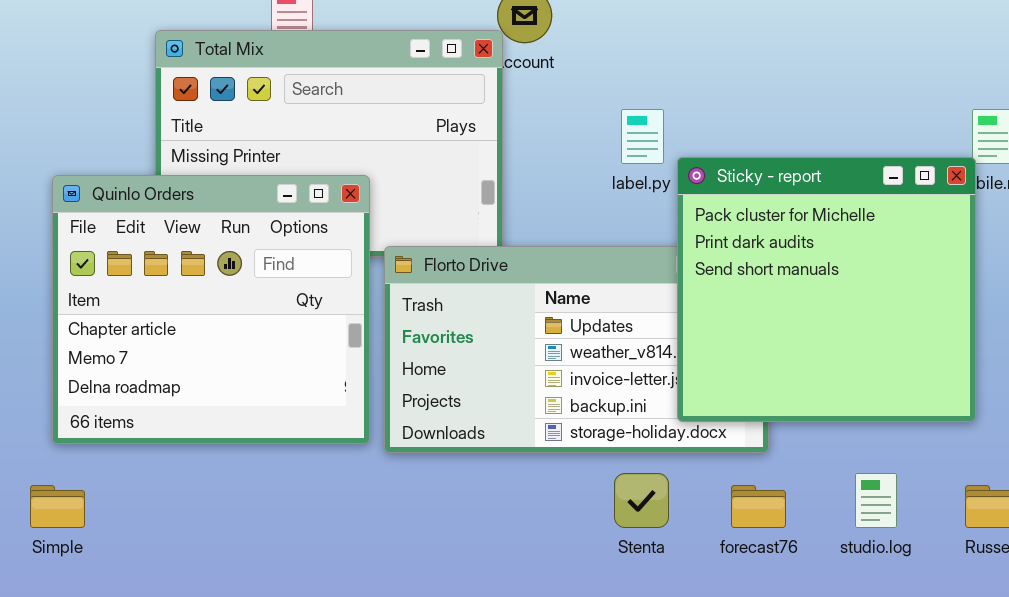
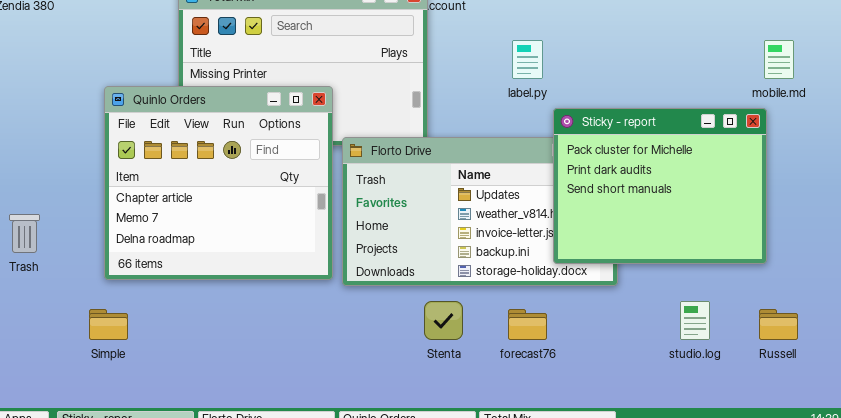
Sticky - report: [677,157,976,422] -> [553,108,767,264], resized
Stenta: [614,473,669,528] -> [424,301,463,340], moved
forecast76: [731,485,786,528] -> [508,309,547,340], moved

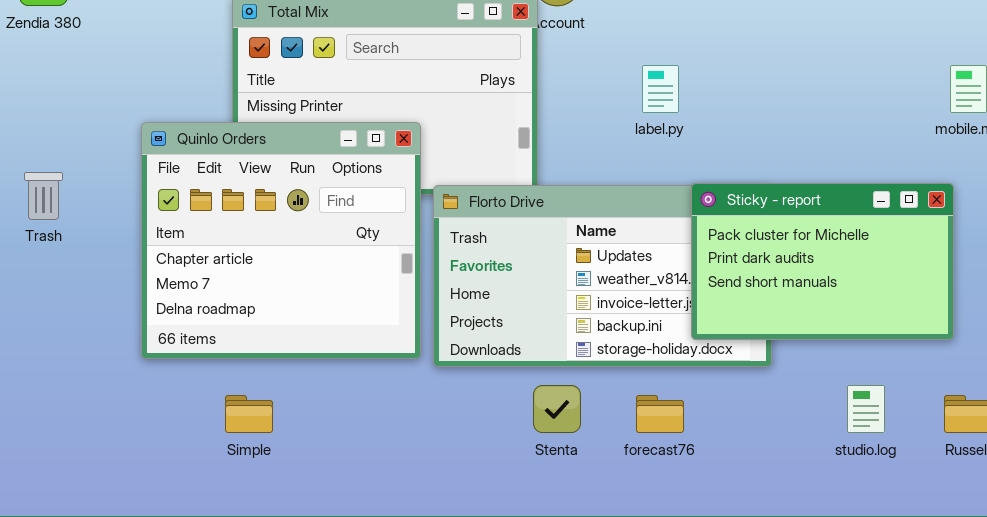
Sticky - report: [553,108,767,264] -> [691,183,954,340], resized
Trash: [9,214,40,253] -> [24,172,63,220], moved
Simple: [89,309,128,340] -> [225,395,273,433], moved

